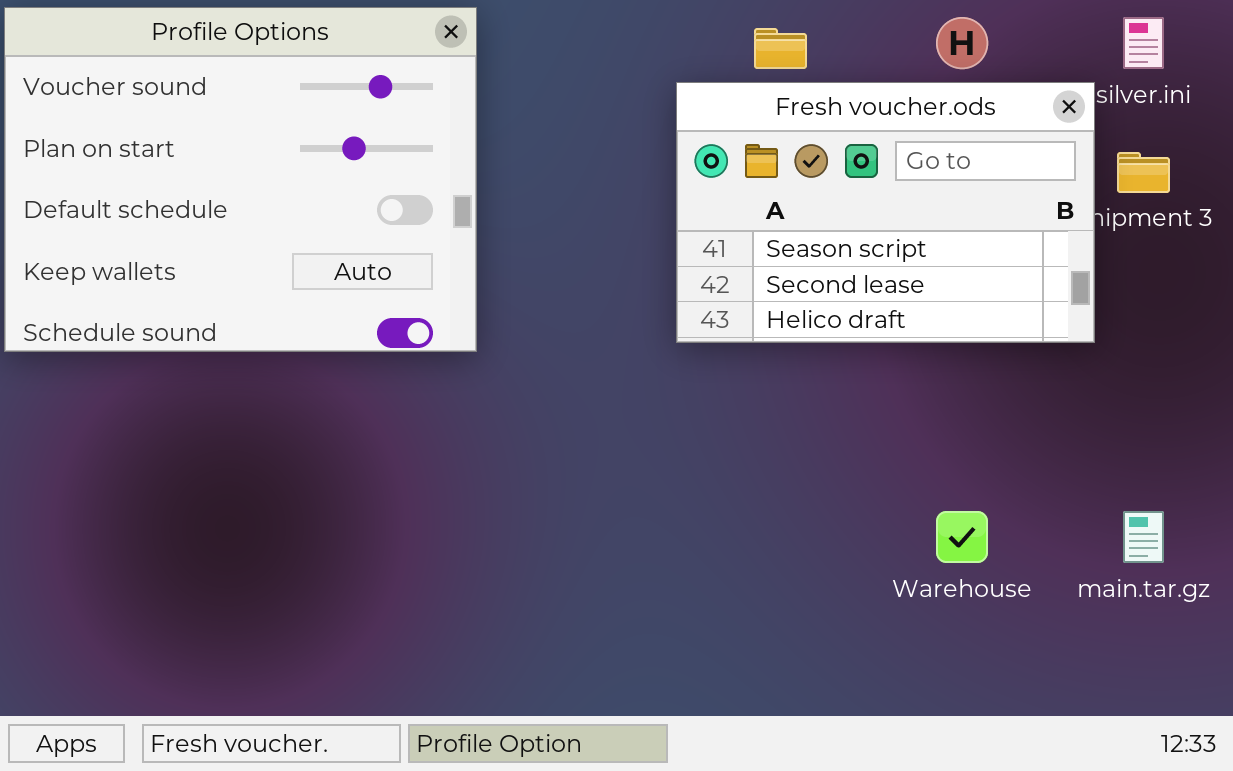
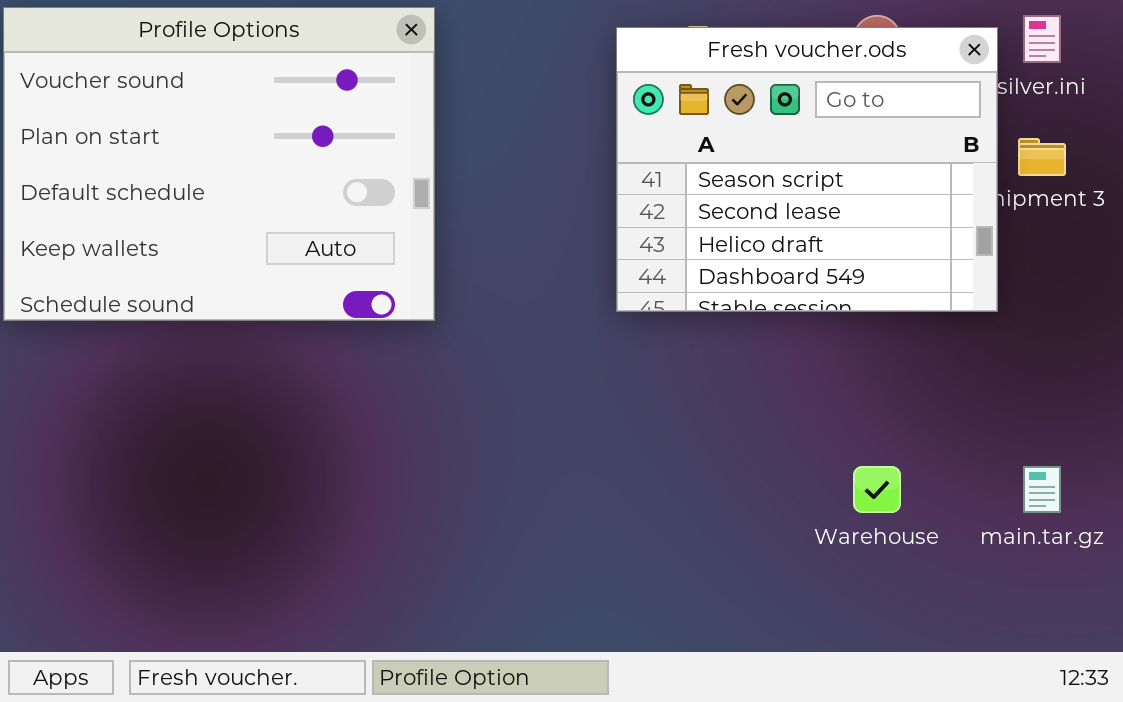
Fresh voucher.ods: [676,82,1095,343] -> [616,27,998,312], resized

